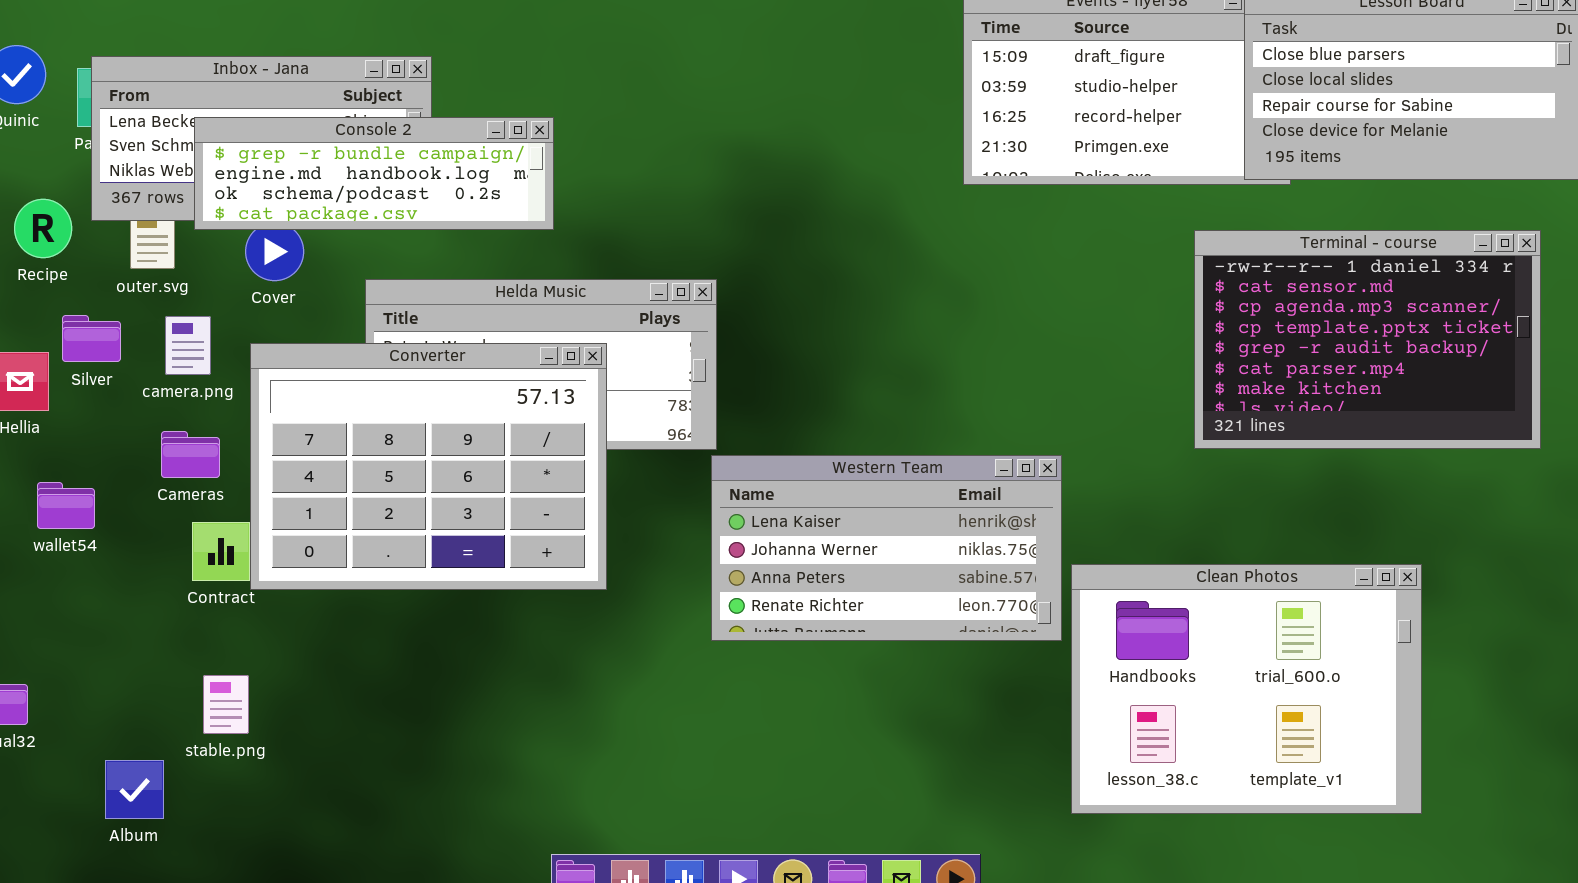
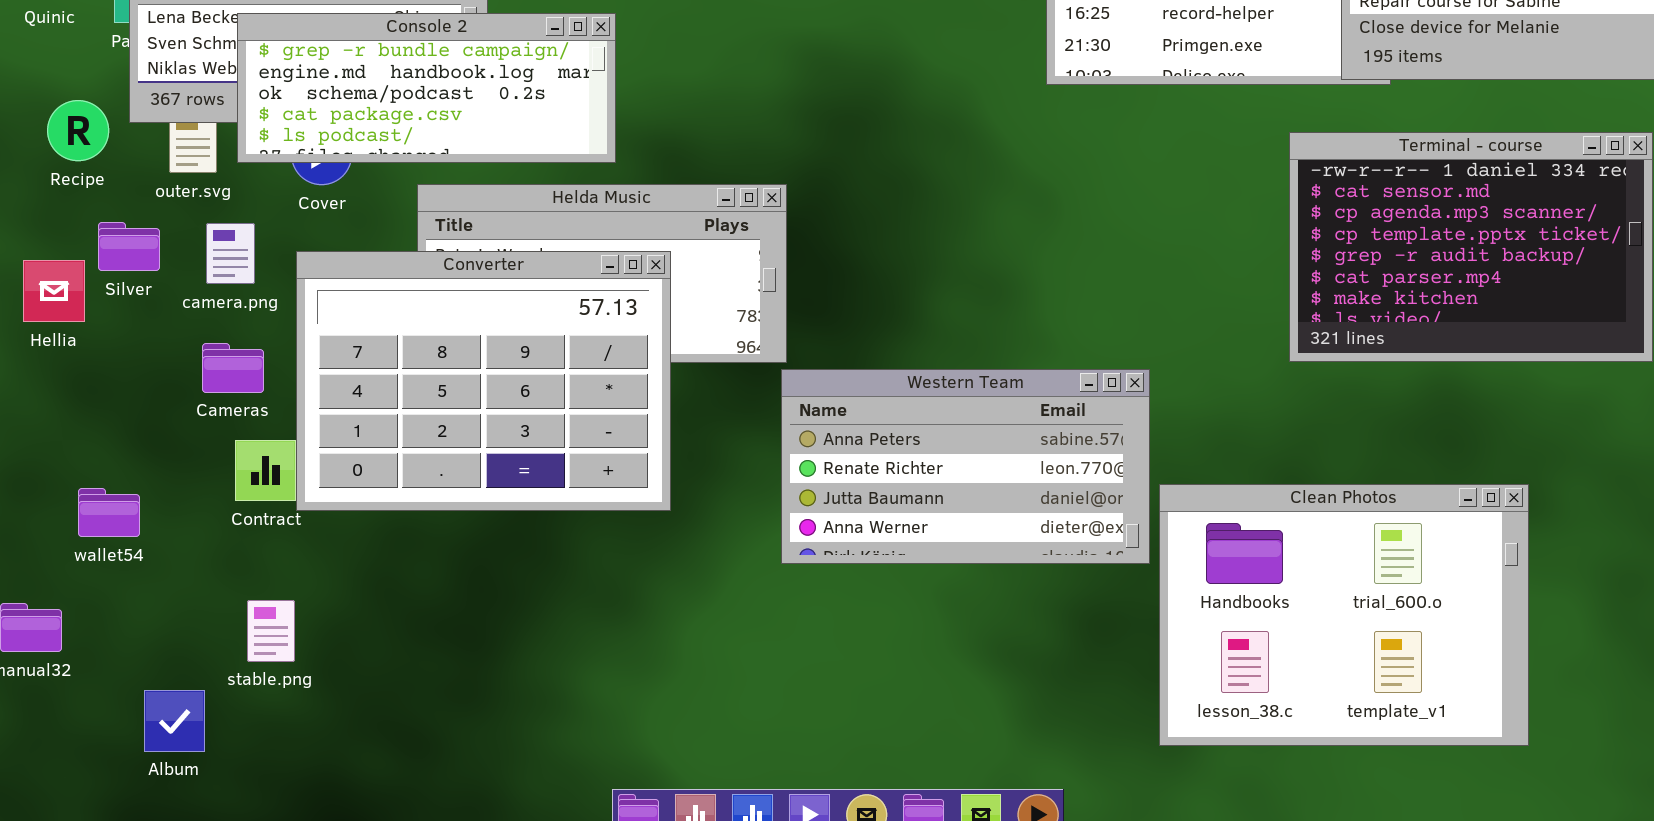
Console 2: [194,117,554,230] -> [237,13,616,163], resized
Western Team: [711,455,1062,641] -> [781,369,1150,564], scrolled down 2 rows
wallet54: [37,482,95,529] -> [78,488,140,537], moved

